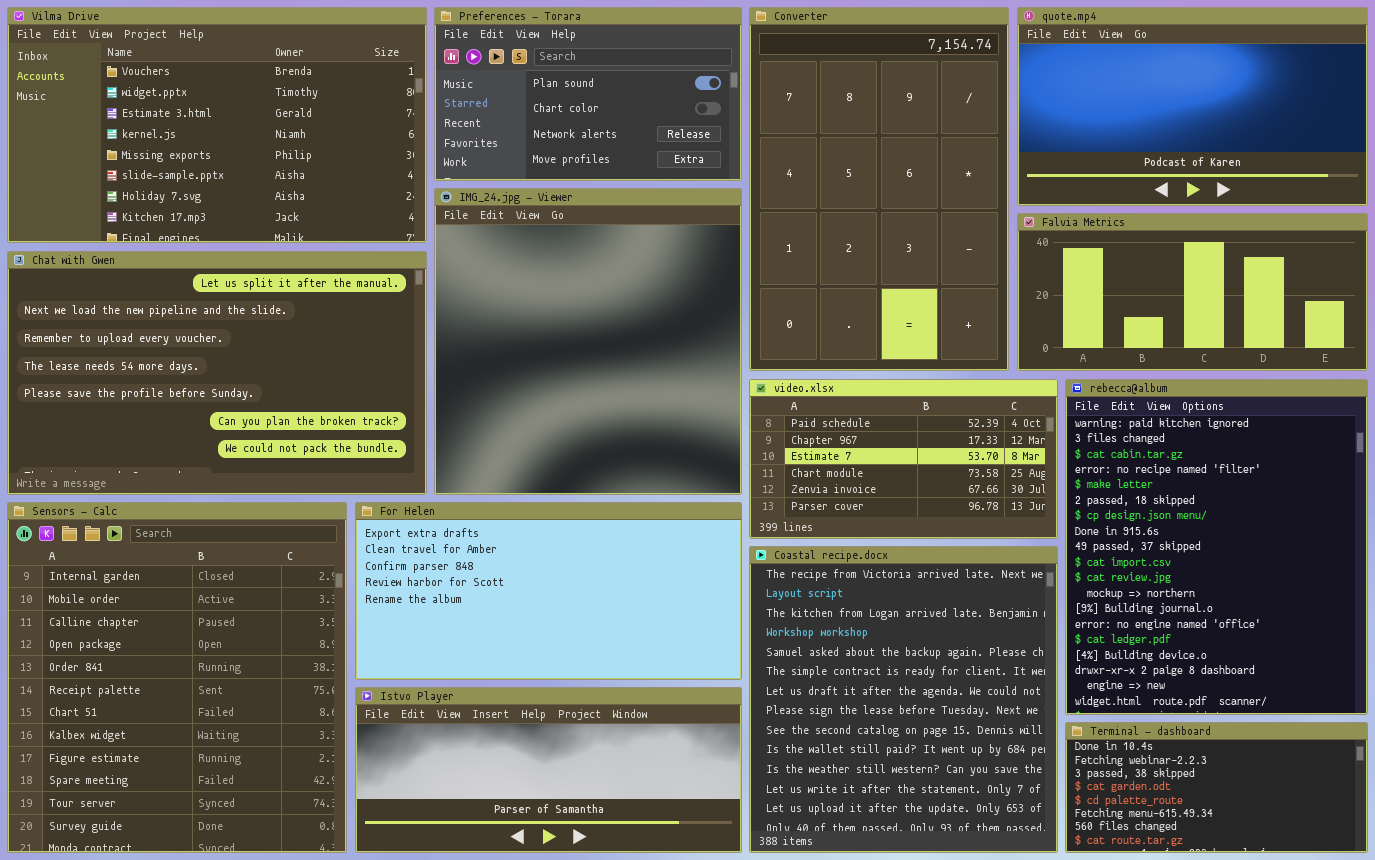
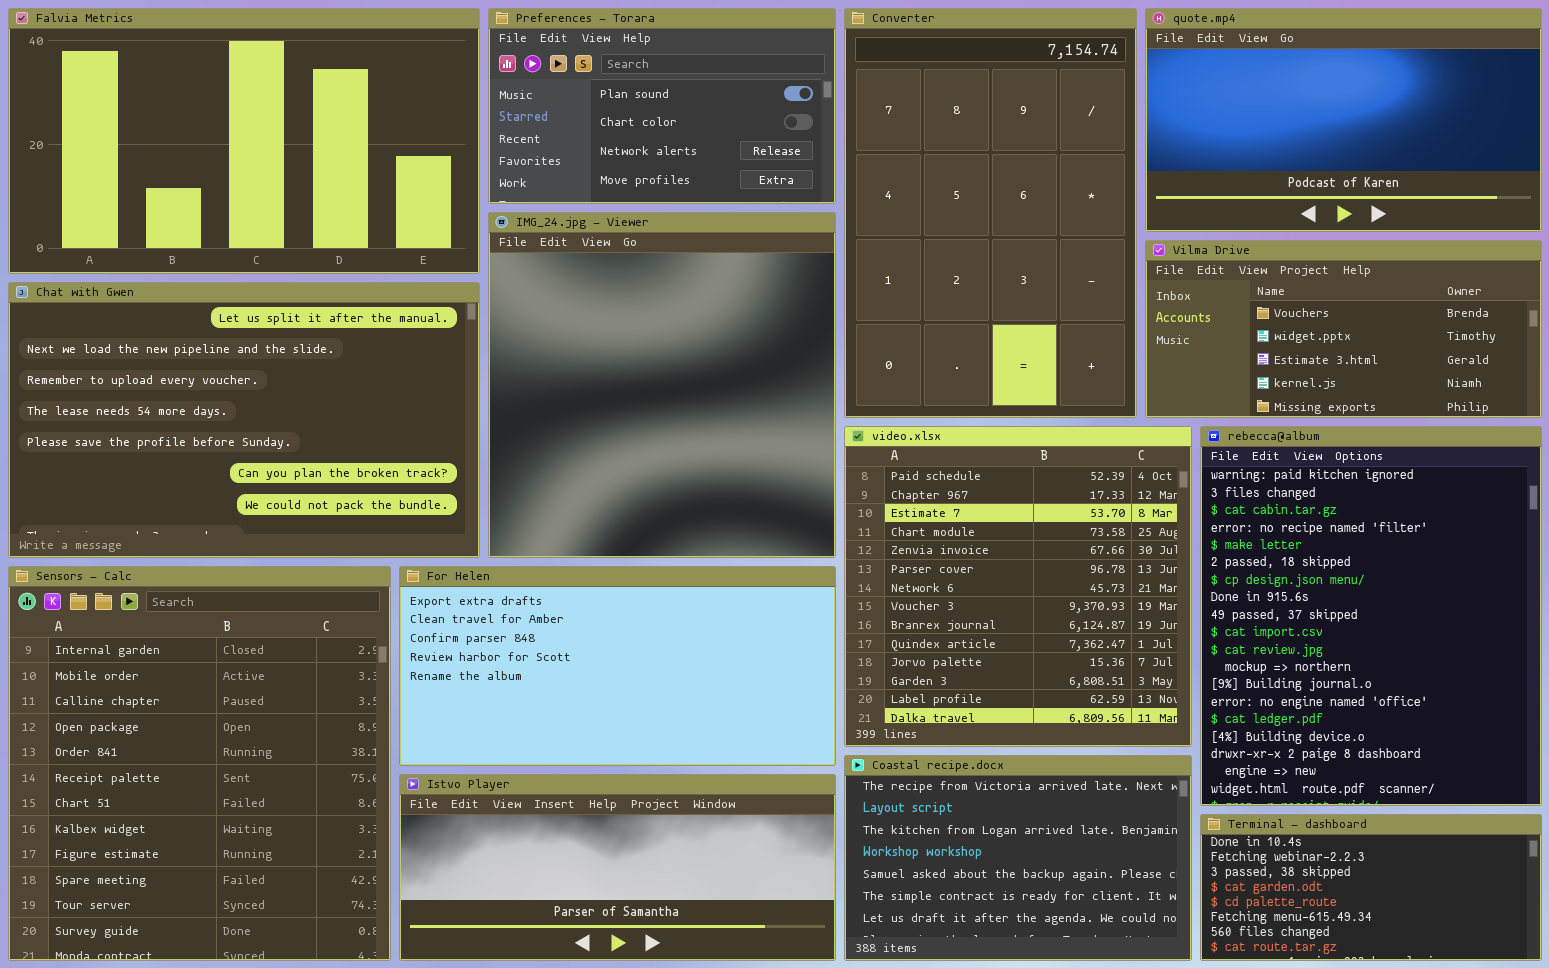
Vilma Drive: [7,7,427,243] -> [1145,240,1542,418], moved, resized
Falvia Metrics: [1017,213,1368,371] -> [8,8,480,274], moved, resized
video.xlsx: [749,379,1058,539] -> [844,426,1192,747], resized
Coastal recipe.docx: [749,546,1058,853] -> [844,755,1192,961], resized

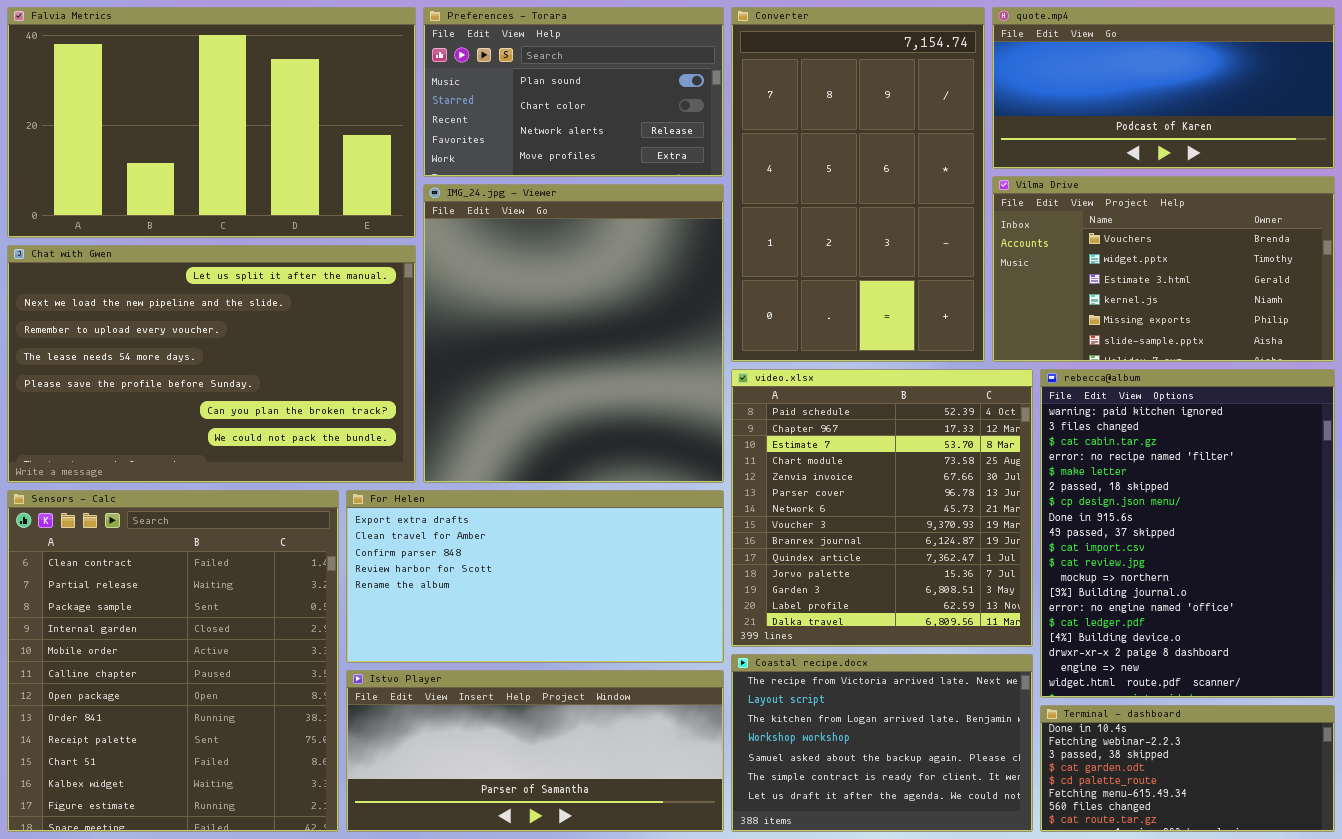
quote.mp4: [1145,8,1542,232] -> [992,7,1335,169], resized
Vilma Drive: [1145,240,1542,418] -> [992,176,1335,362], resized
Sensors - Calc: [8,566,391,961] -> [7,490,339,832], scrolled up 3 rows

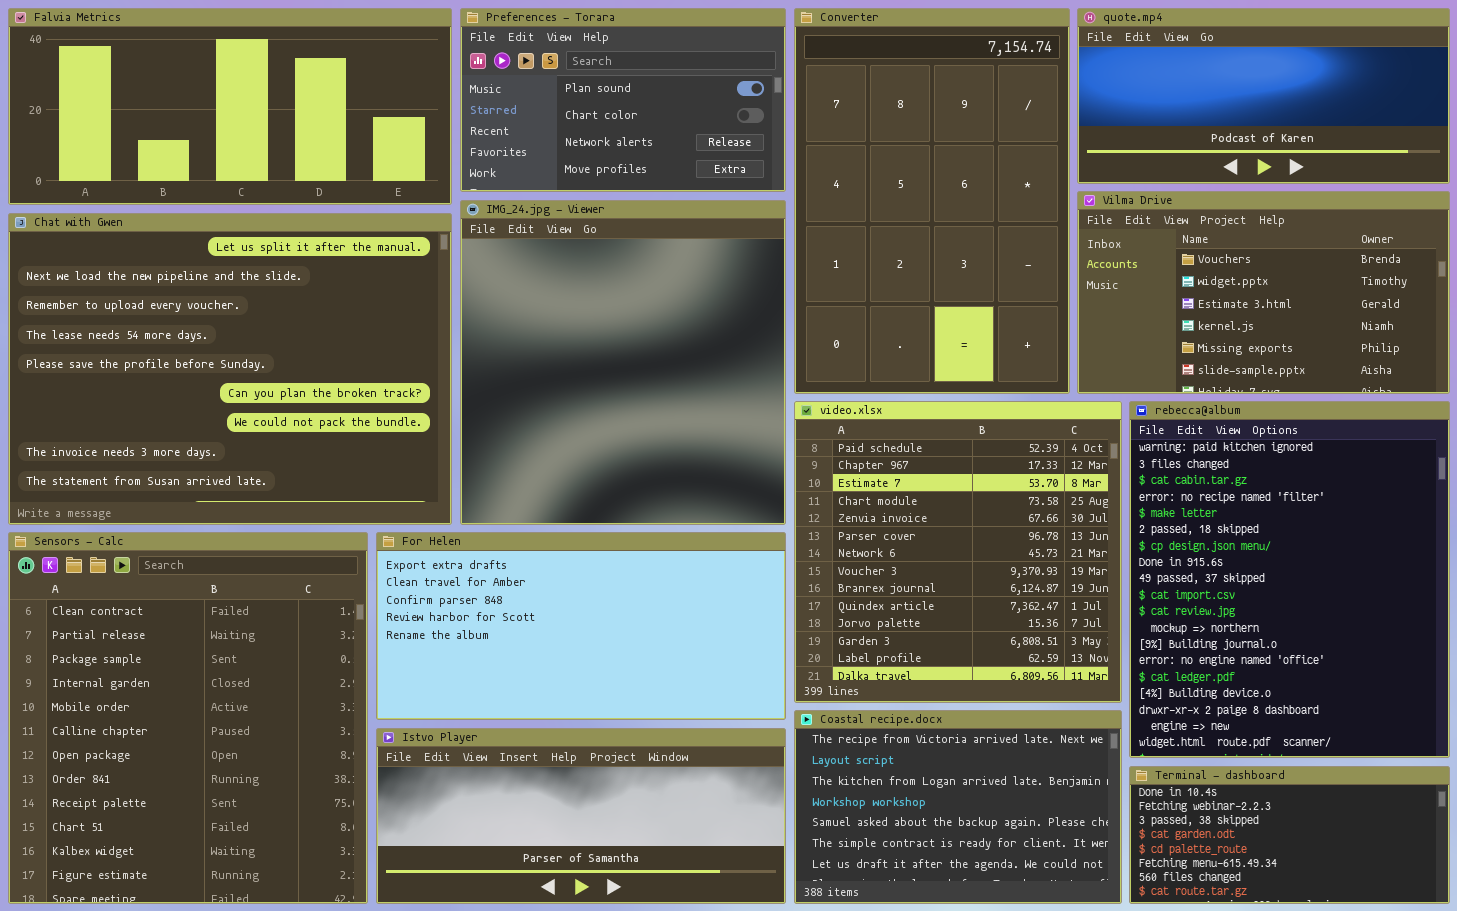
Falvia Metrics: [7,7,416,238] -> [8,8,452,205], resized
Chat with Gwen: [7,245,416,483] -> [8,213,452,525], resized

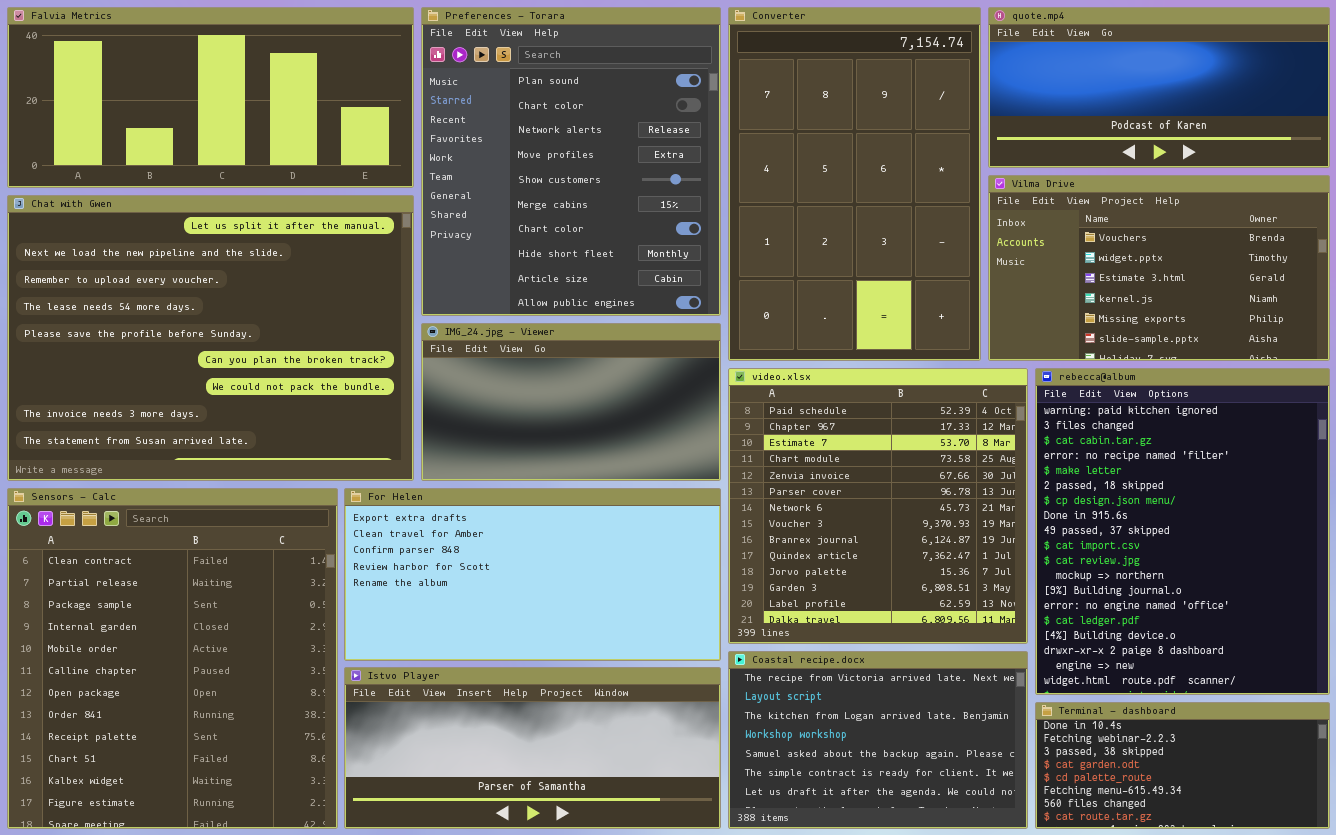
Preferences - Torara: [460,8,786,192] -> [421,7,721,316], resized
IMG_24.jpg - Viewer: [460,200,786,525] -> [421,323,721,481], resized

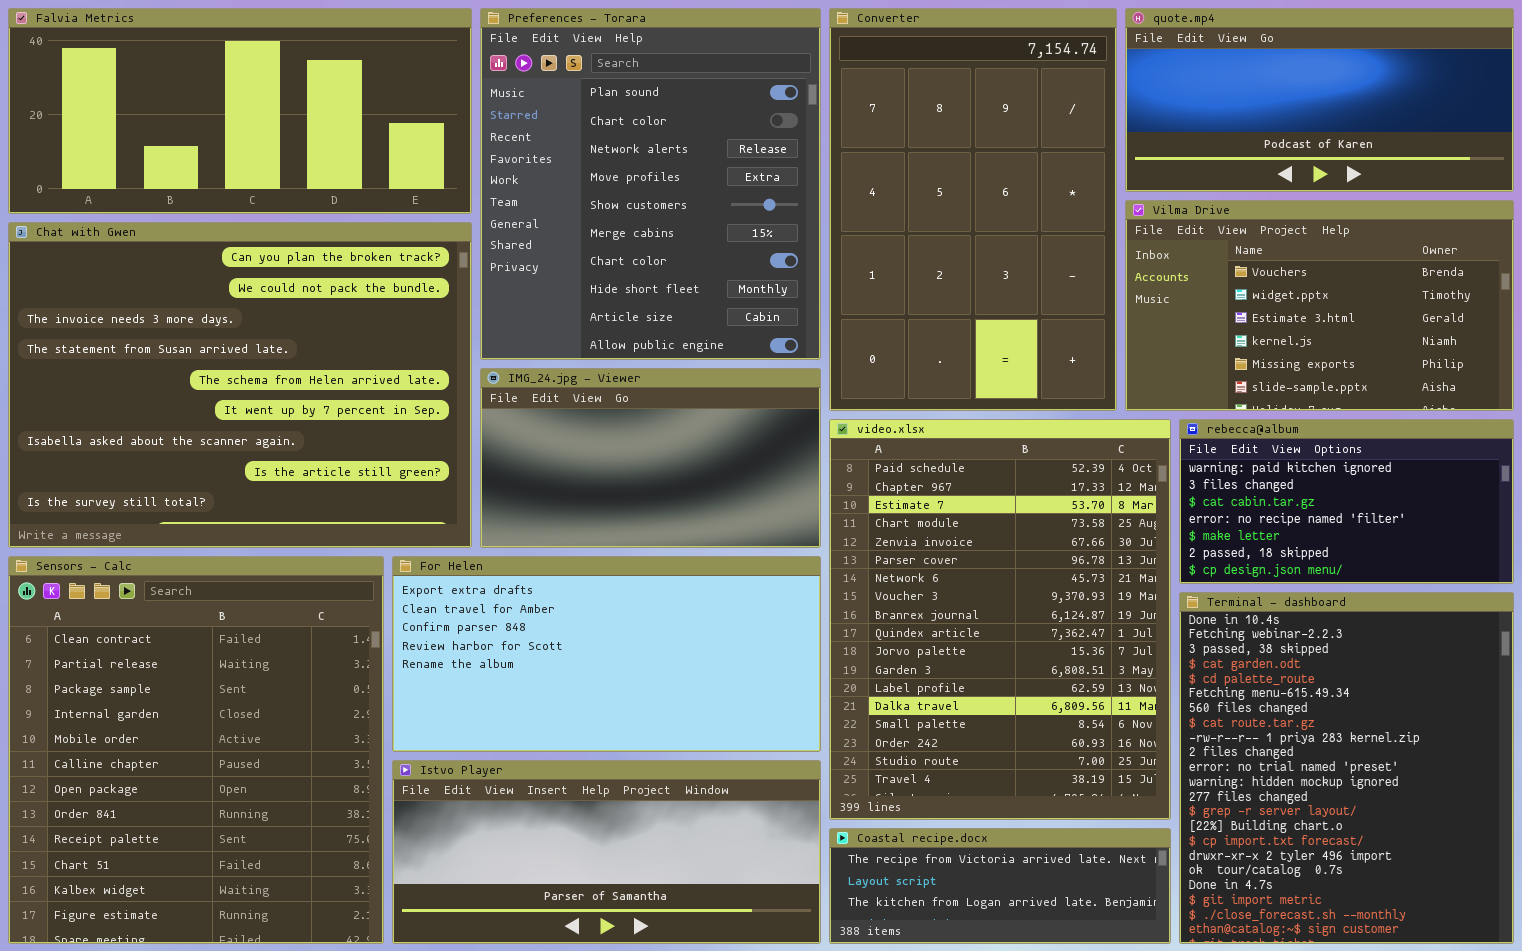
Chat with Gwen: [7,195,414,481] -> [8,222,472,548], scrolled down 5 rows
video.xlsx: [728,368,1028,644] -> [829,419,1171,820], resized
rebecca@album: [1035,368,1330,695] -> [1179,419,1514,584], resized
Coastal recipe.docx: [728,651,1028,829] -> [829,828,1171,944], resized
Terminal - dashboard: [1035,702,1330,829] -> [1179,592,1514,944], resized

